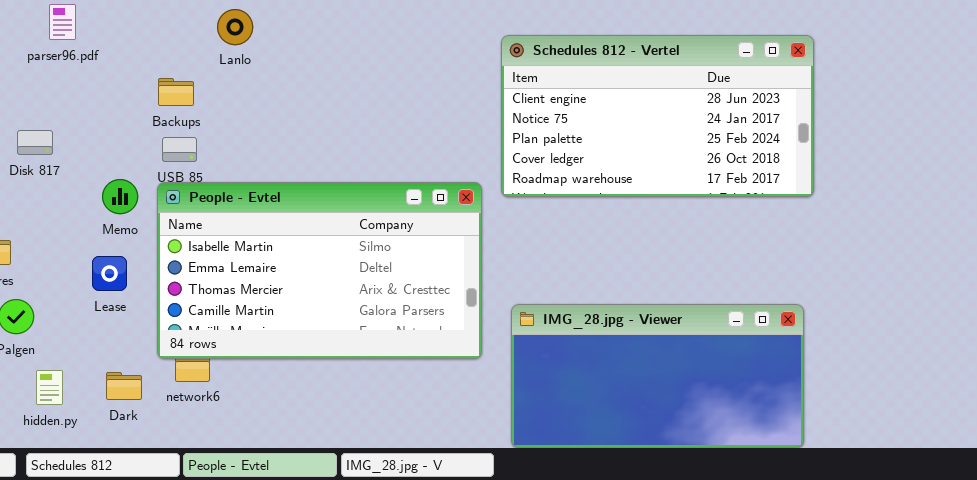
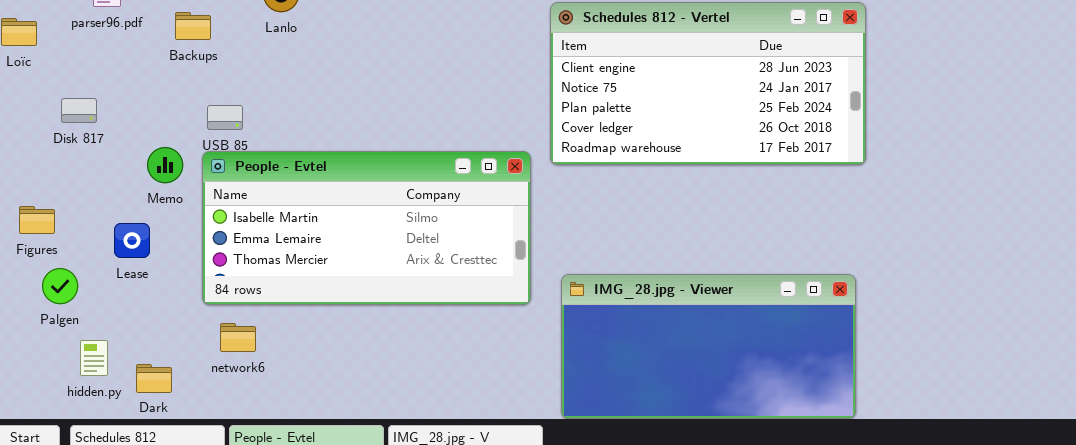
Backups: [158,78,194,106] -> [175,12,211,40], moved
People - Evtel: [157,182,482,359] -> [202,151,531,305], resized
Lease: [92,256,127,291] -> [114,223,150,258], moved
Dark: [106,372,142,400] -> [136,364,172,393], moved

